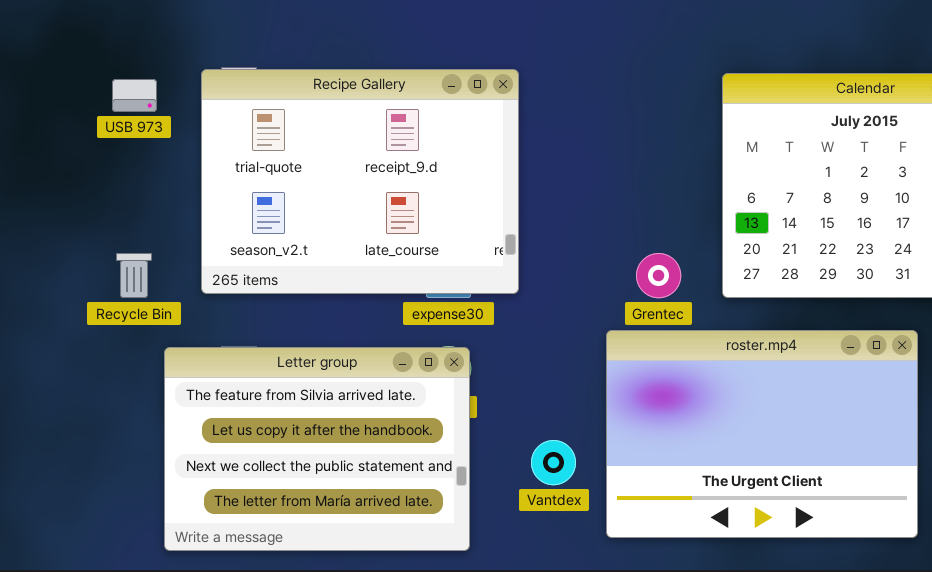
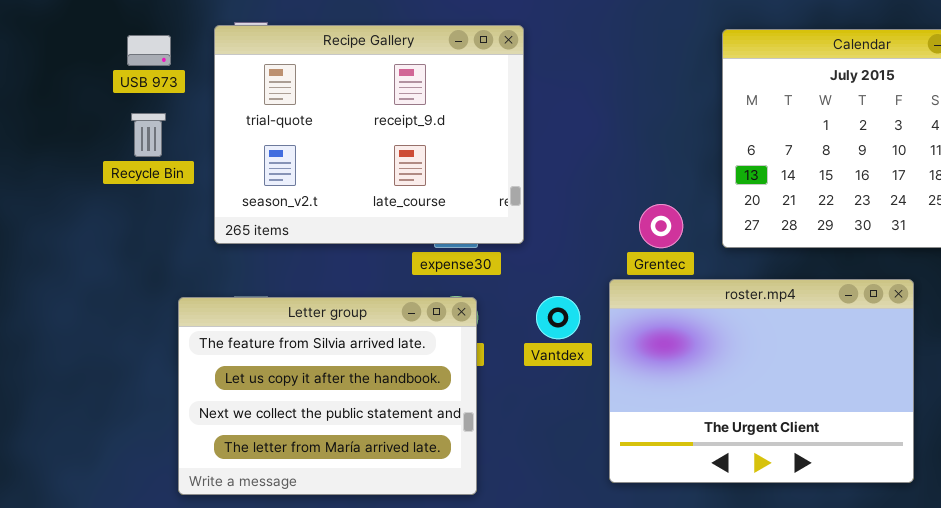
Recycle Bin: [116,253,152,298] -> [131,113,166,157], moved
Vantdex: [531,440,576,485] -> [536,296,580,339], moved

